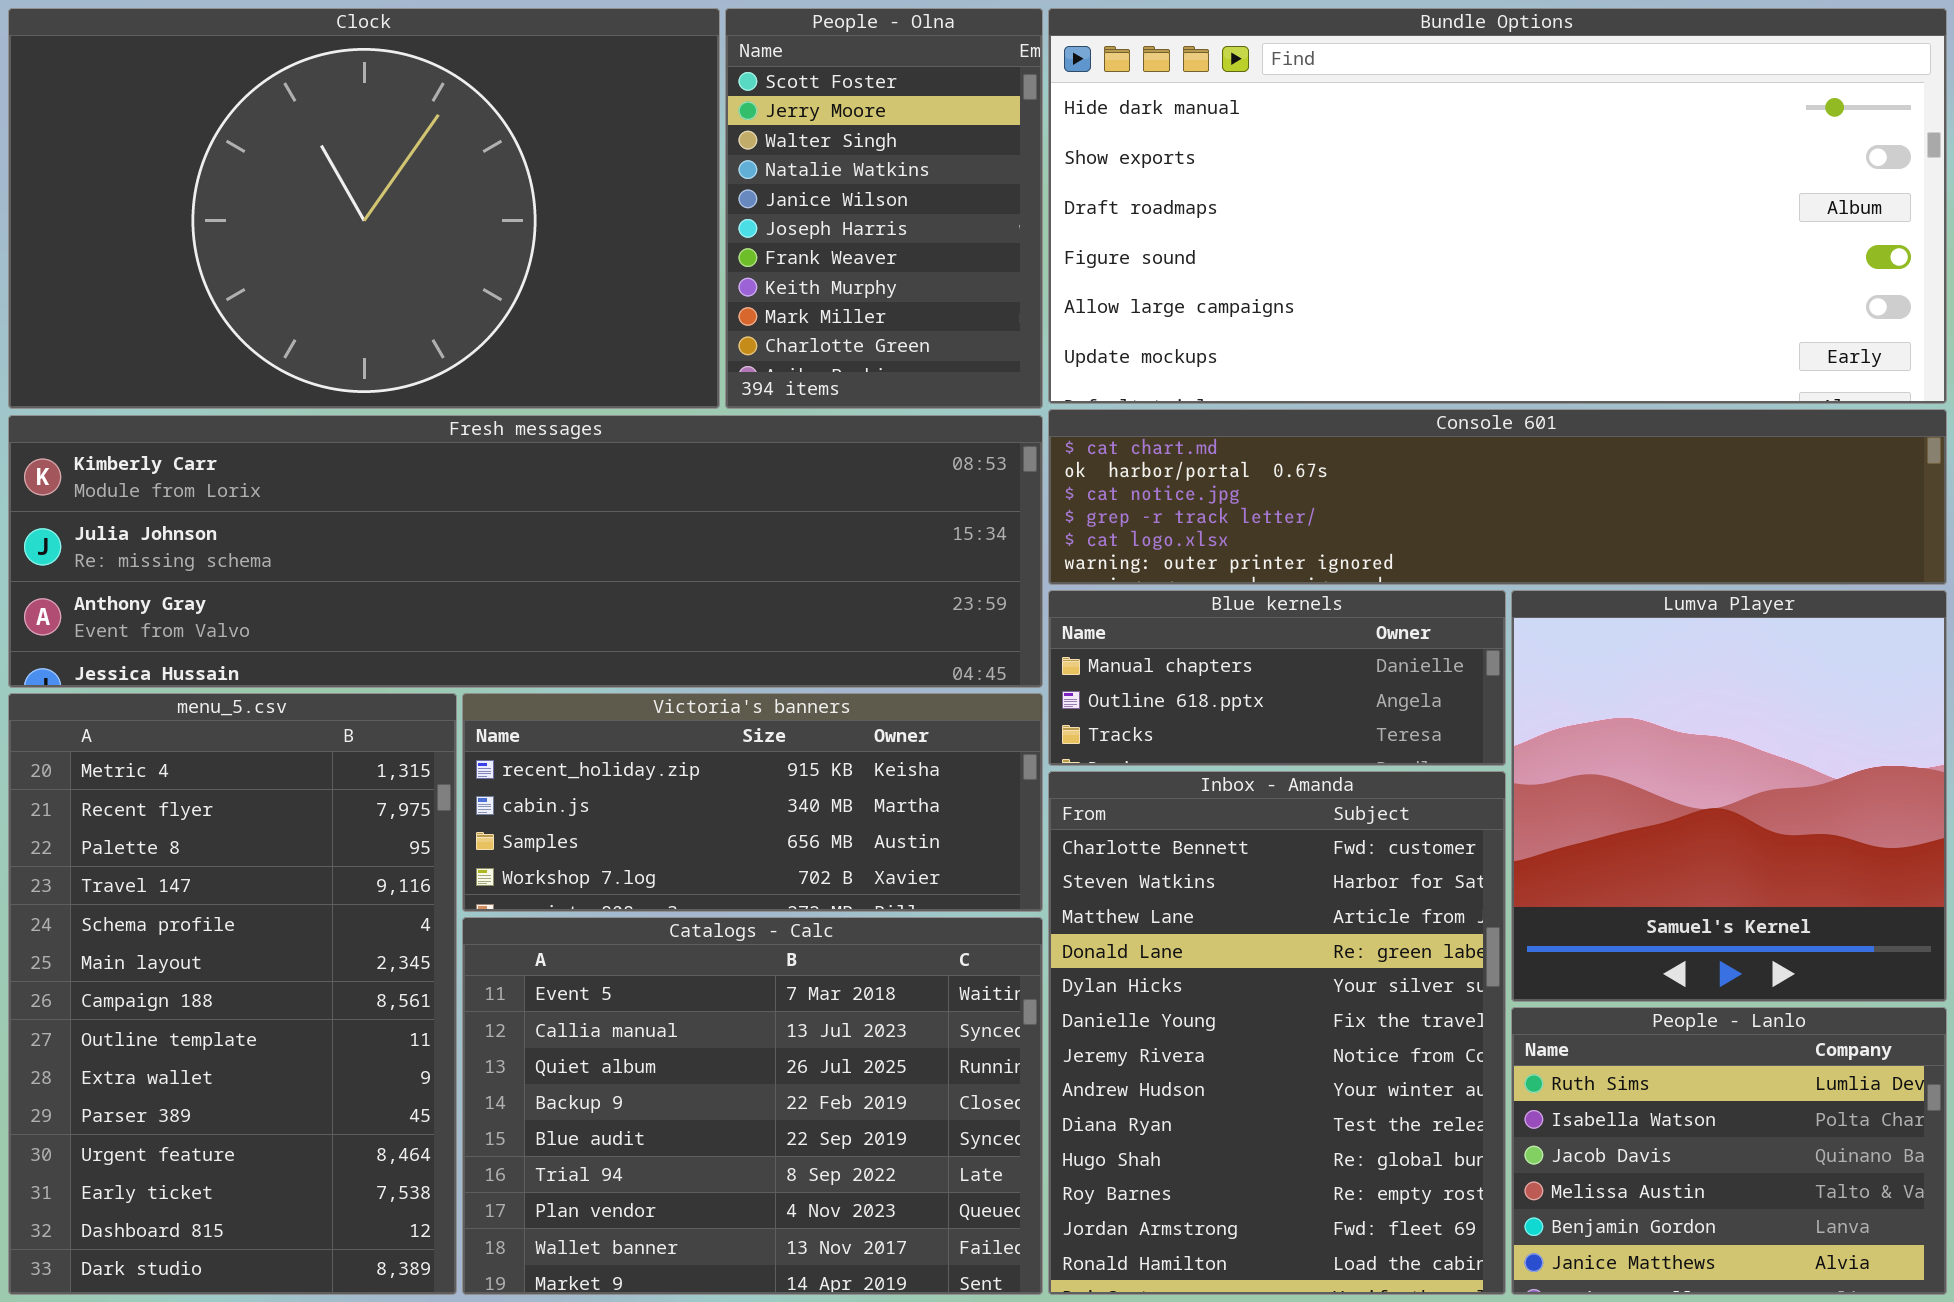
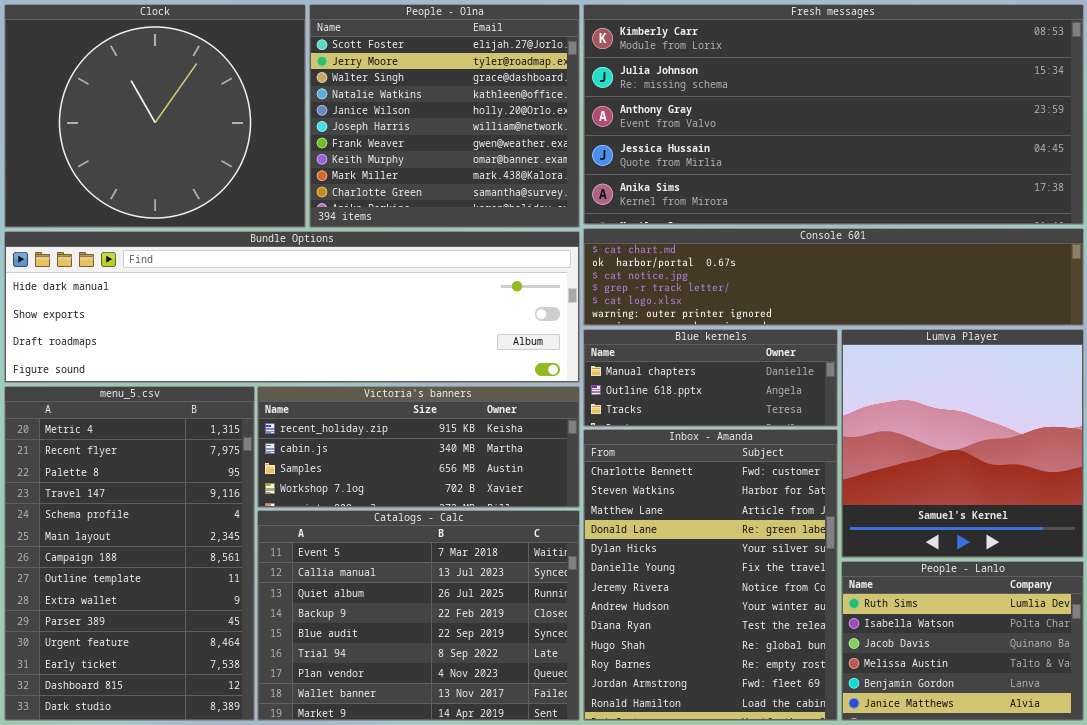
Clock: [8,8,720,409] -> [4,4,306,228], resized
People - Olna: [725,8,1043,409] -> [309,4,580,228], resized
Bundle Options: [1048,8,1947,404] -> [4,231,580,383], moved, resized
Fresh messages: [8,415,1043,688] -> [583,4,1084,225], moved, resized

